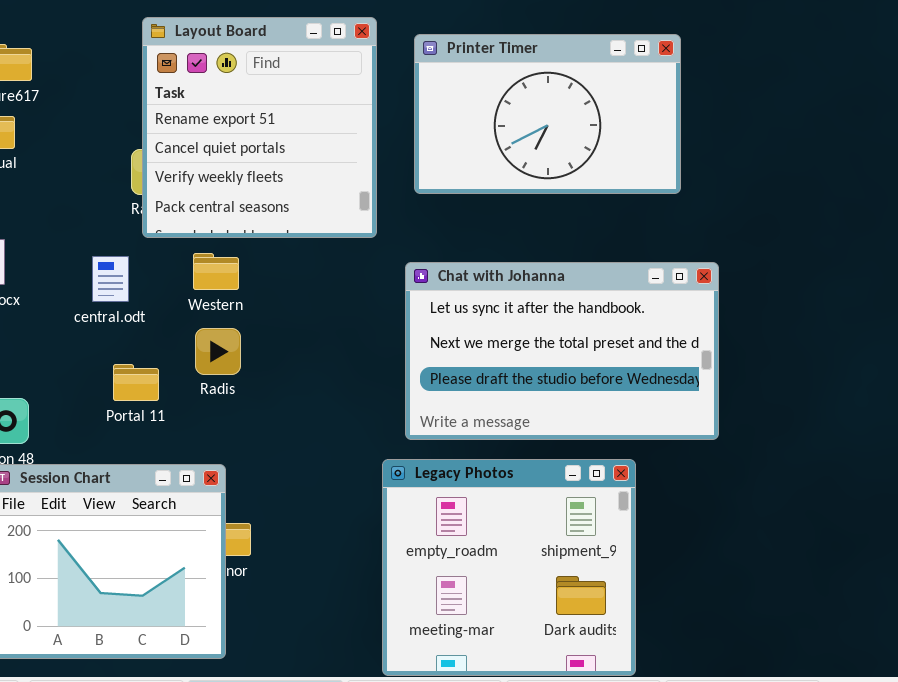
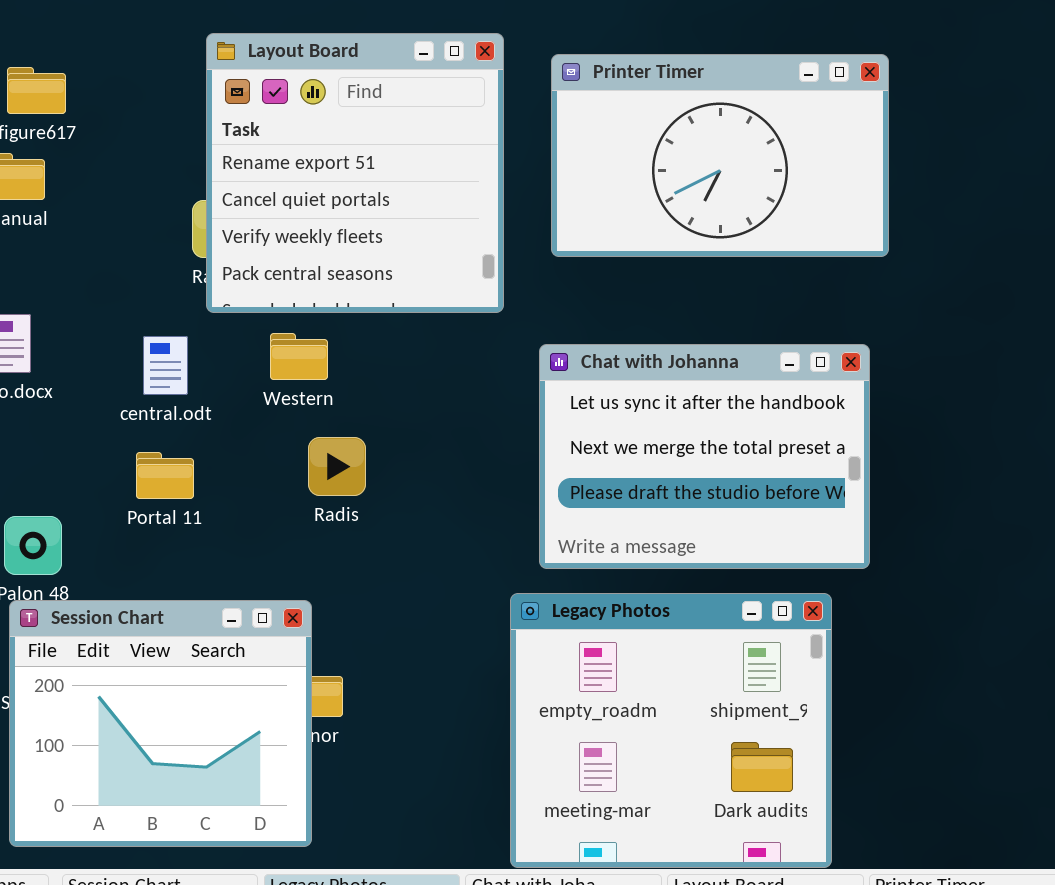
Chat with Johanna: [405,262,719,440] -> [539,344,870,569], resized
Radis: [195,328,241,375] -> [308,437,366,496], moved
Portal 11: [113,364,159,401] -> [136,452,194,499], moved

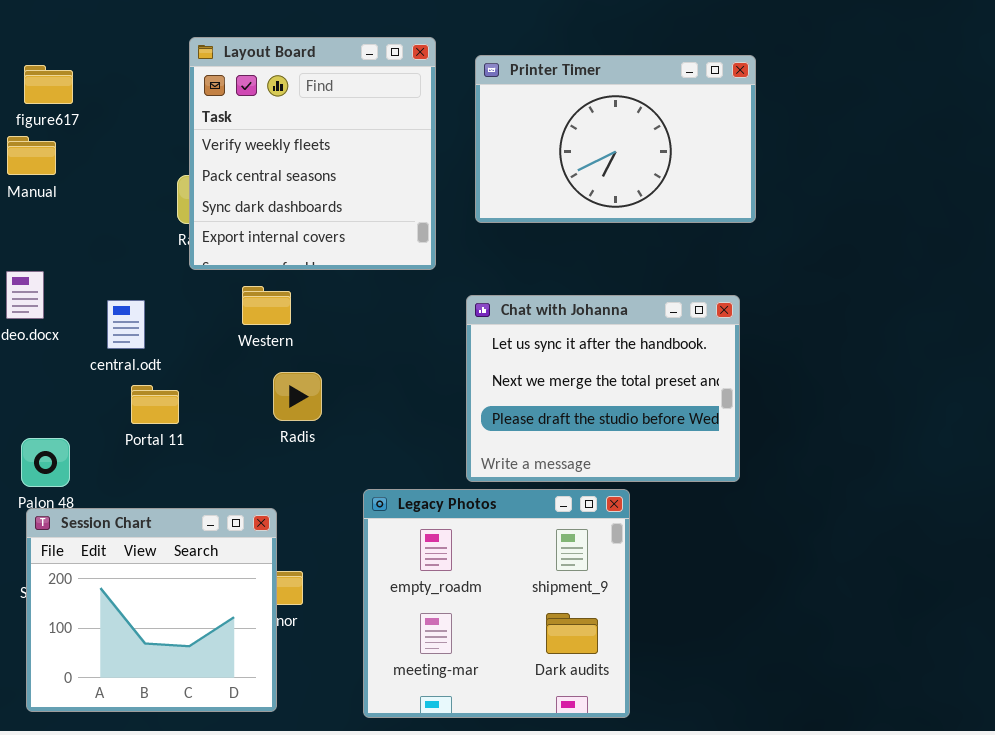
Layout Board: [206,33,504,313] -> [189,37,436,270], scrolled down 2 rows
central.odt: [143,336,188,395] -> [107,300,145,349], moved
Legacy Photos: [510,593,832,868] -> [363,489,630,718], moved

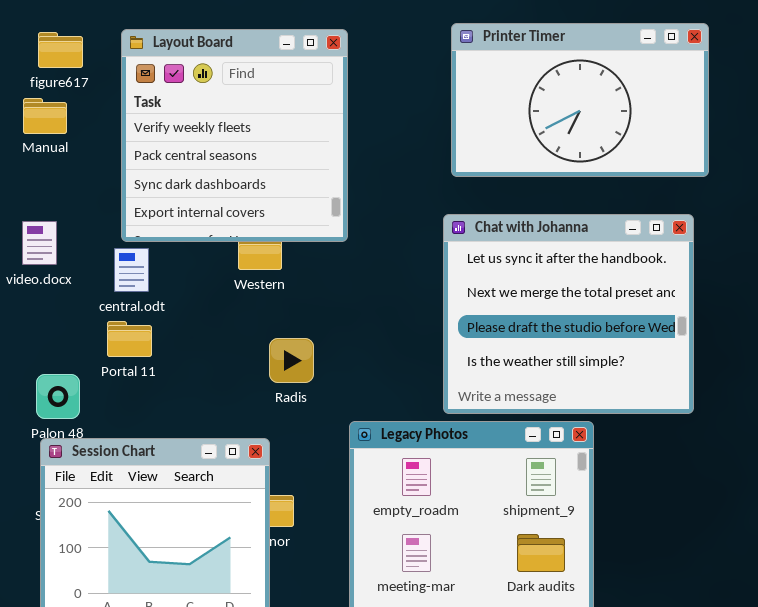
Layout Board: [189,37,436,270] -> [121,29,348,242], moved
Chat with Johanna: [466,295,740,482] -> [443,214,694,414], resized
Radis: [273,372,322,421] -> [269,338,314,383], moved
Portal 11: [131,385,179,424] -> [107,321,152,357], moved

